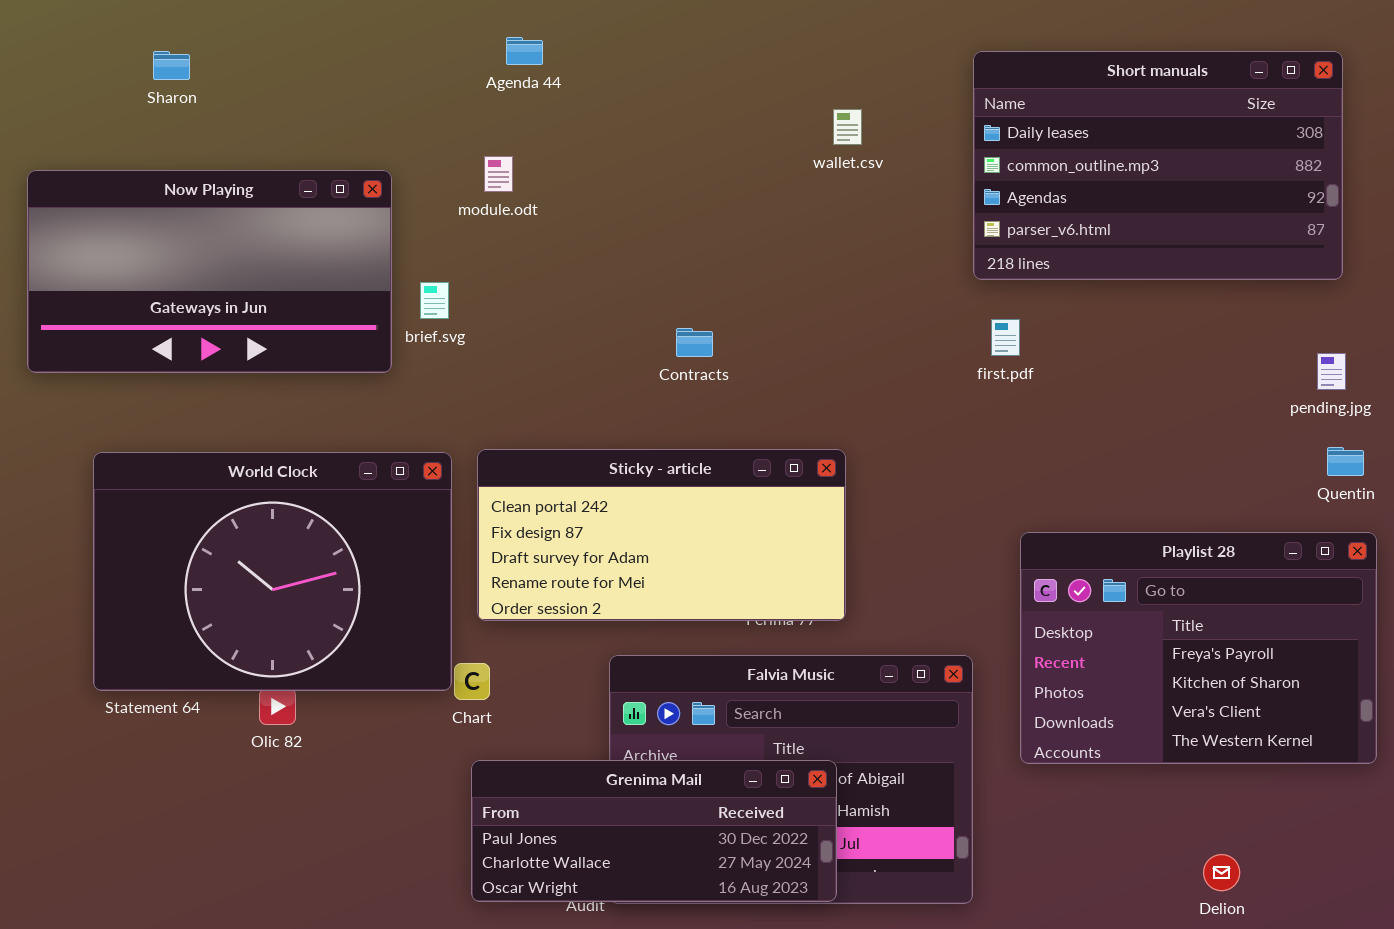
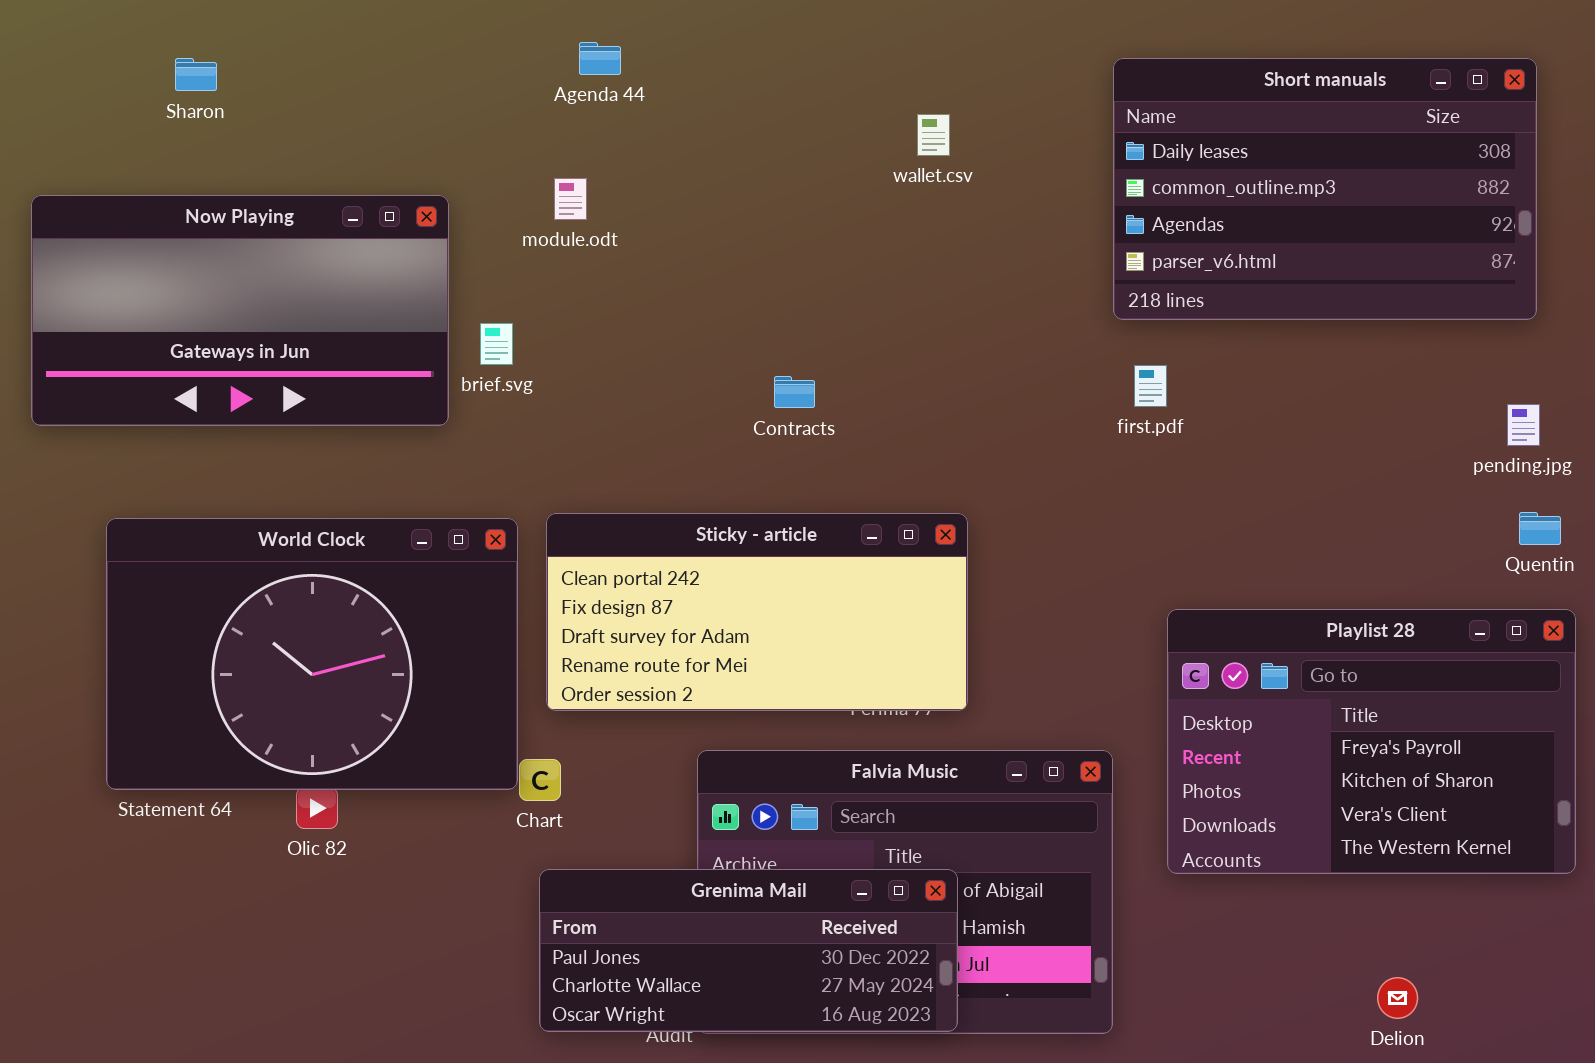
wallet.csv: [833,109,862,145] -> [917,114,950,156], moved

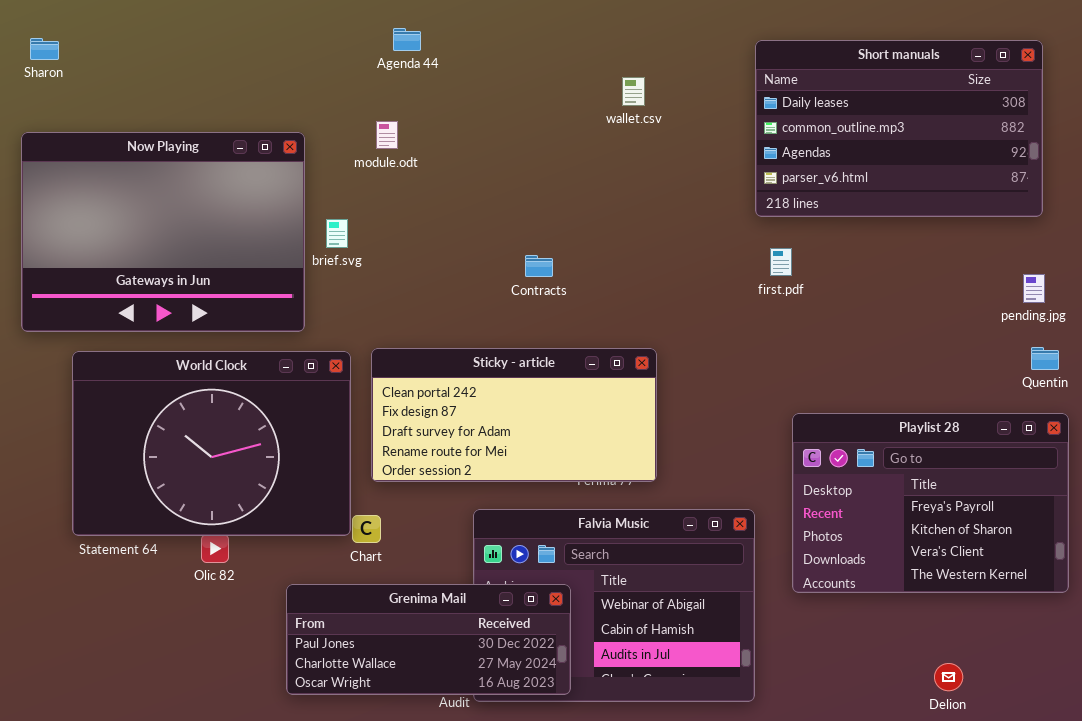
Sharon: [175,58,217,91] -> [30,38,59,60], moved
Now Playing: [31,195,449,426] -> [21,132,305,332], resized
Grenima Mail: [539,869,958,1032] -> [286,584,571,695], moved

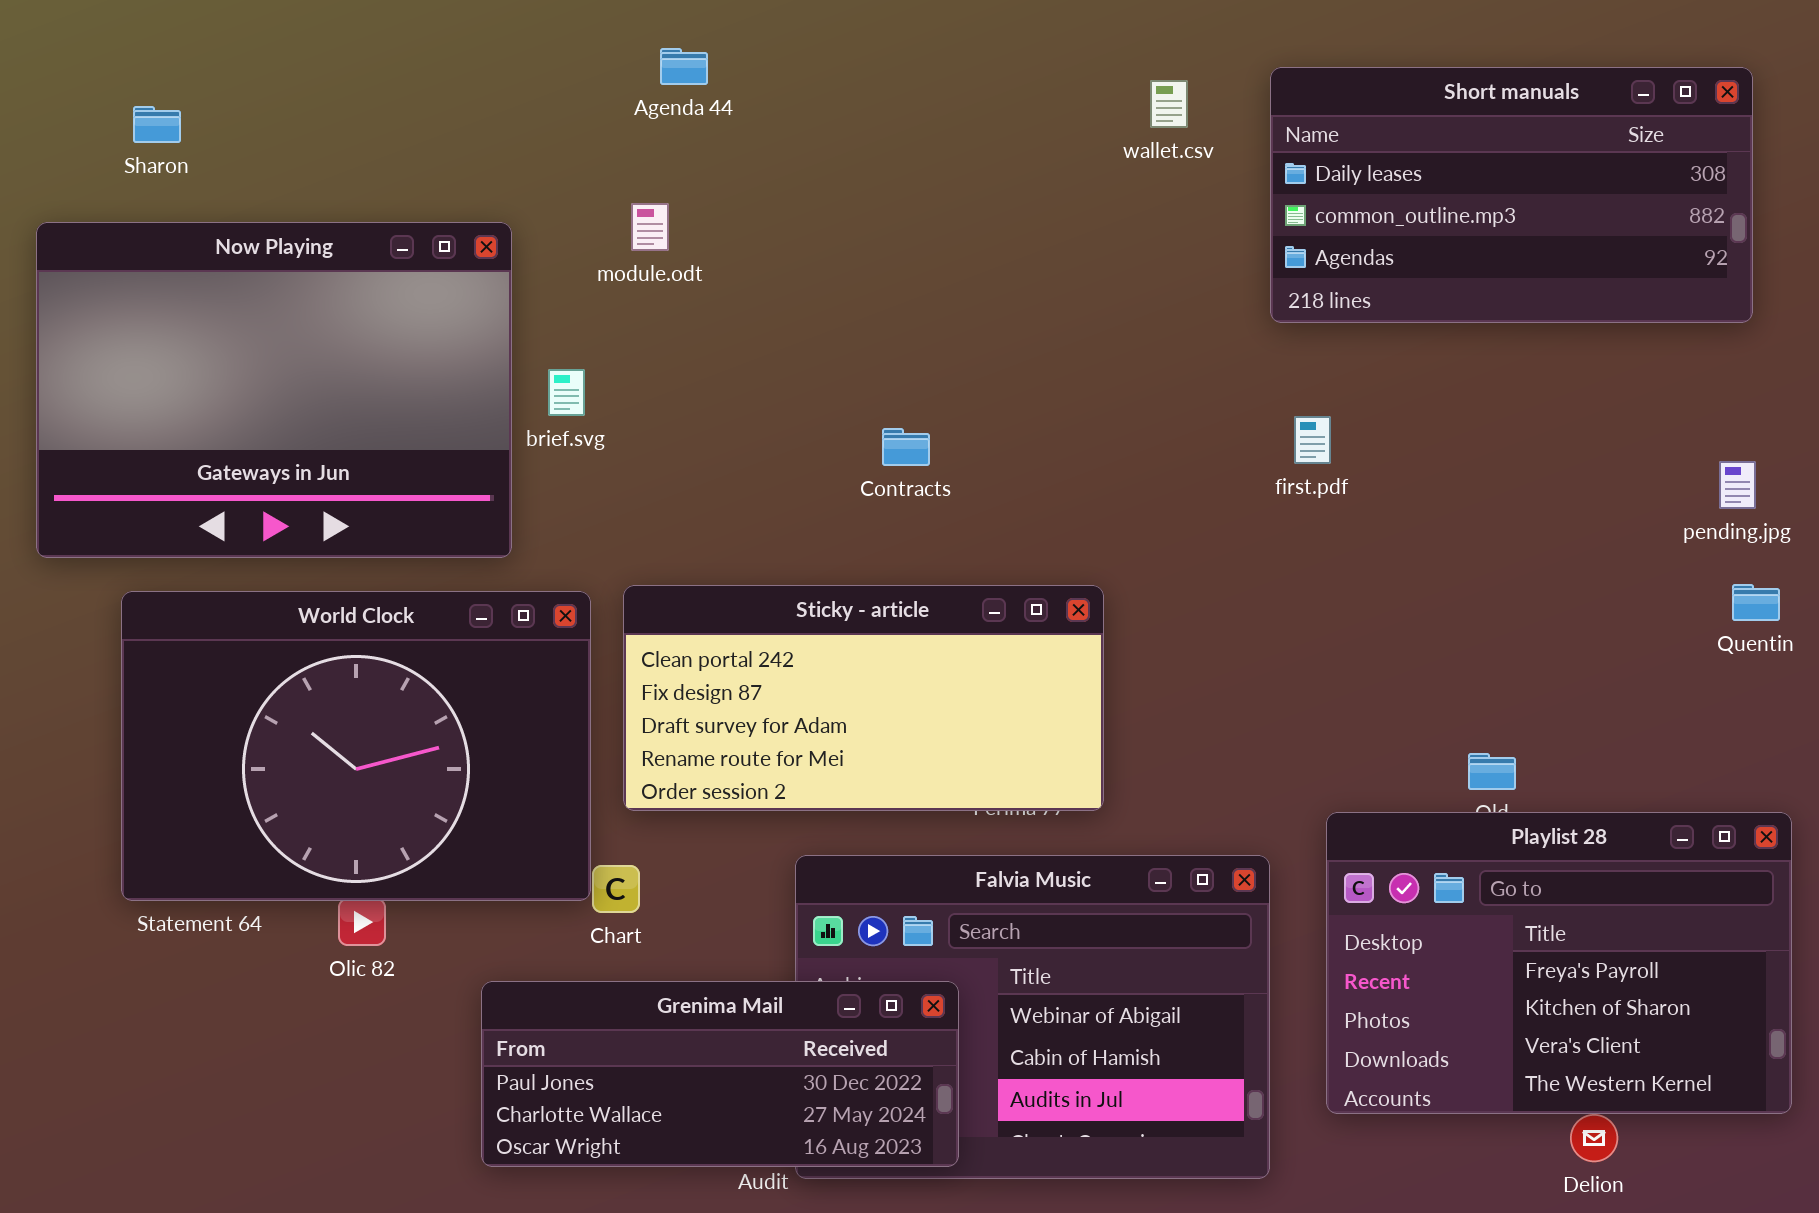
Sharon: [30,38,59,60] -> [133,106,181,143], moved
Short manuals: [755,40,1043,217] -> [1270,67,1753,323], resized
wallet.csv: [622,77,645,106] -> [1150,80,1188,128], moved
Playlist 28: [792,413,1069,593] -> [1326,812,1792,1114], moved

